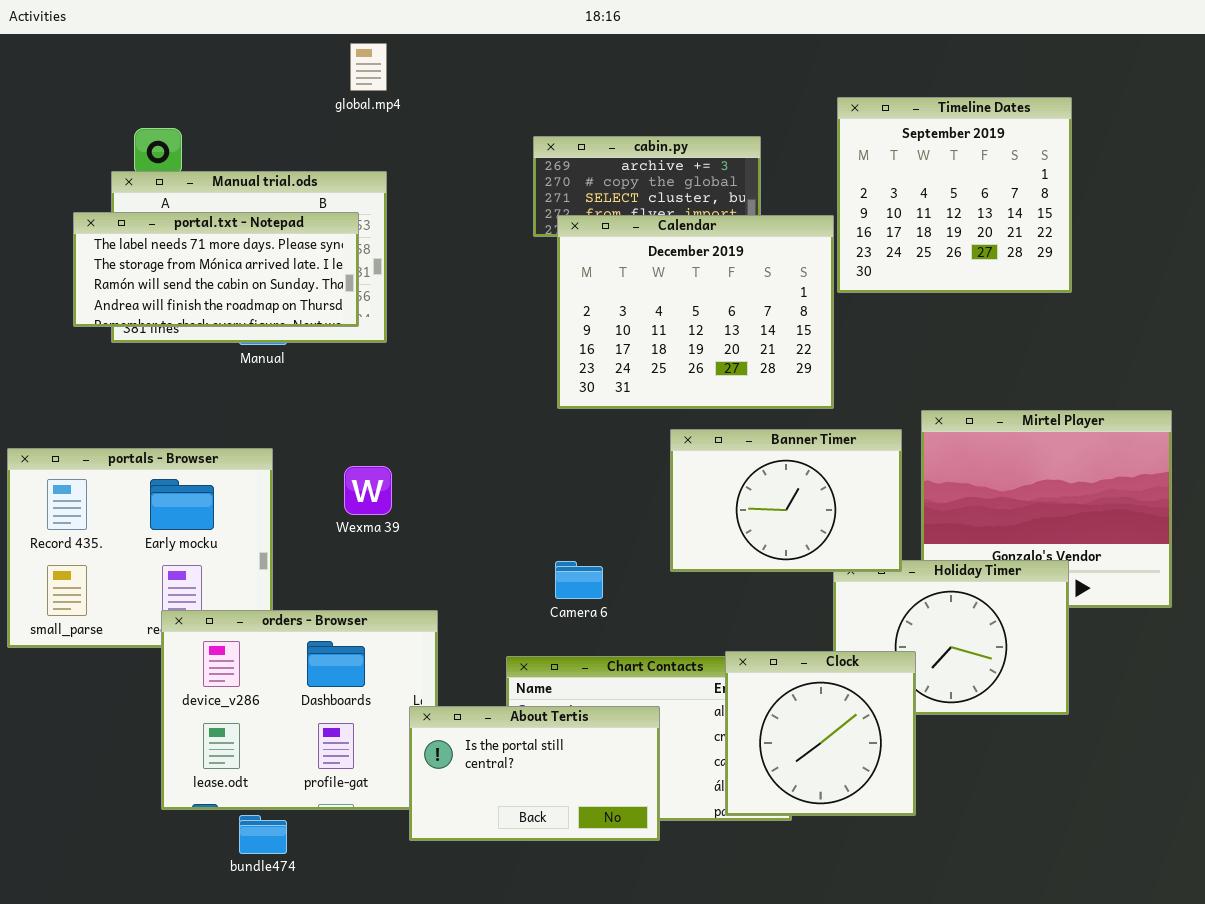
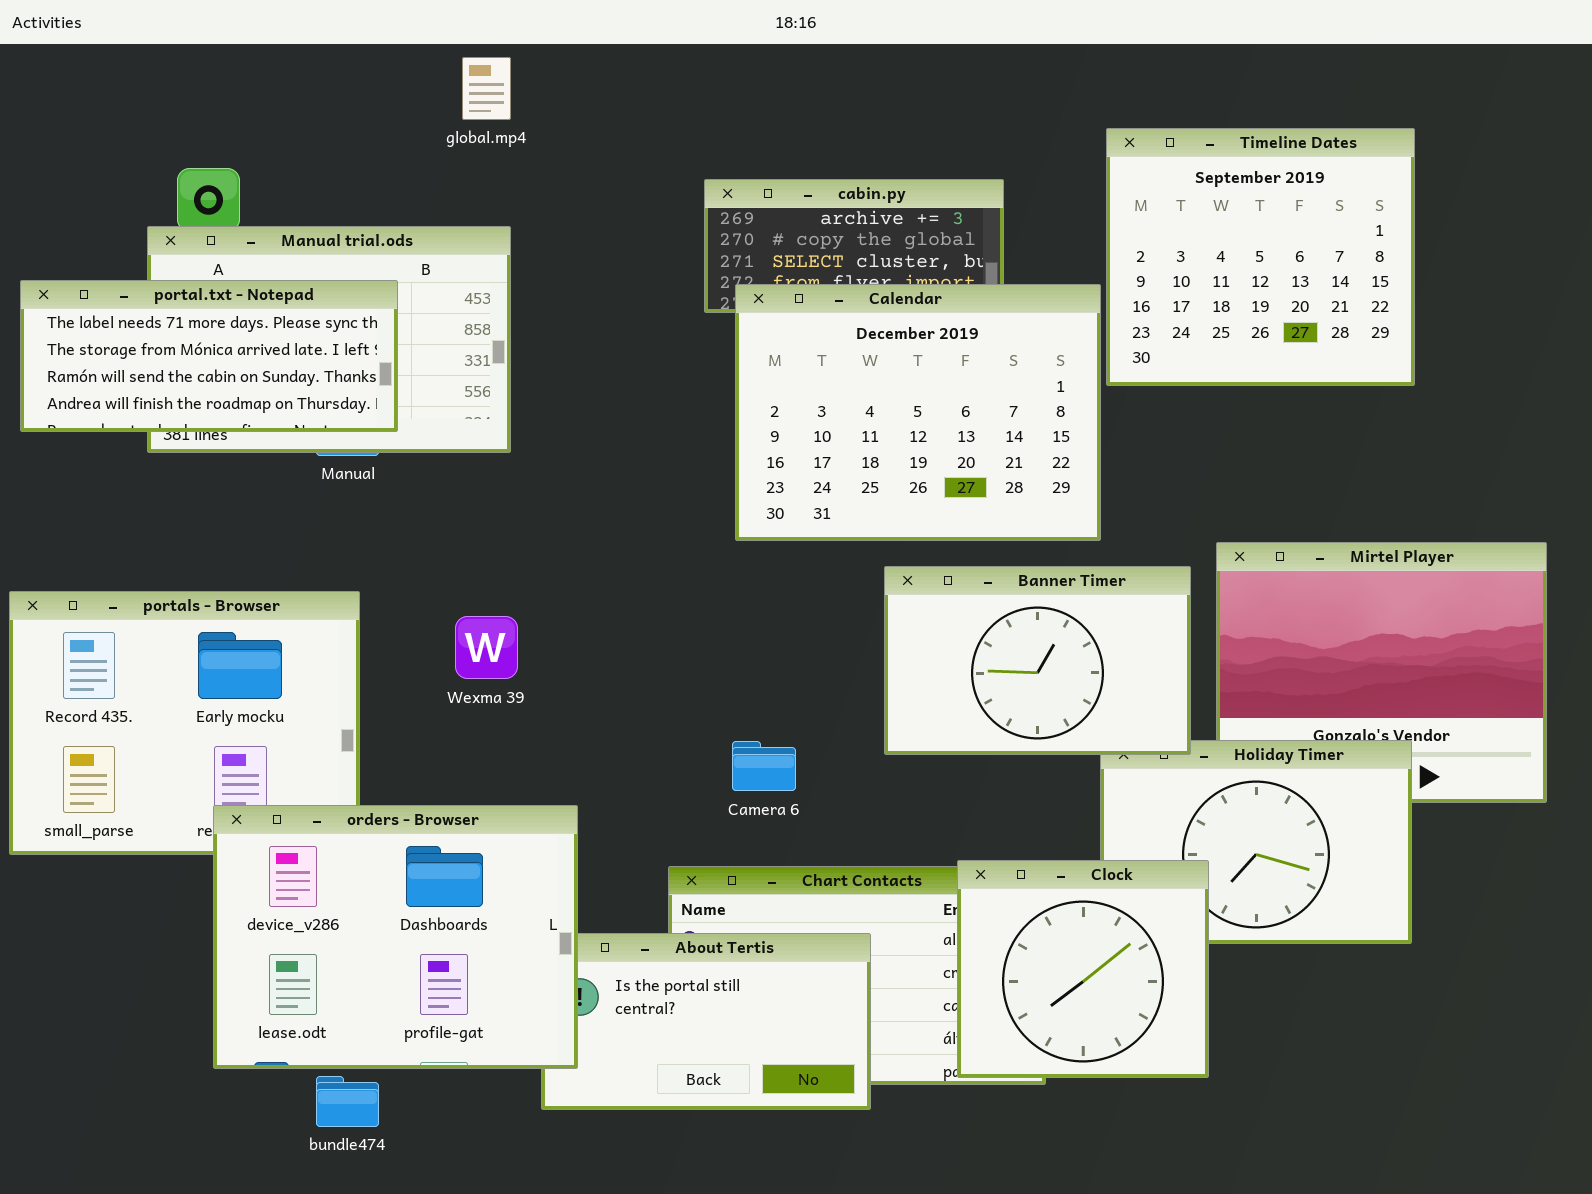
portal.txt - Notepad: [73,212,359,327] -> [20,280,398,432], moved
orders - Browser: [161,610,438,810] -> [213,805,578,1069], raised

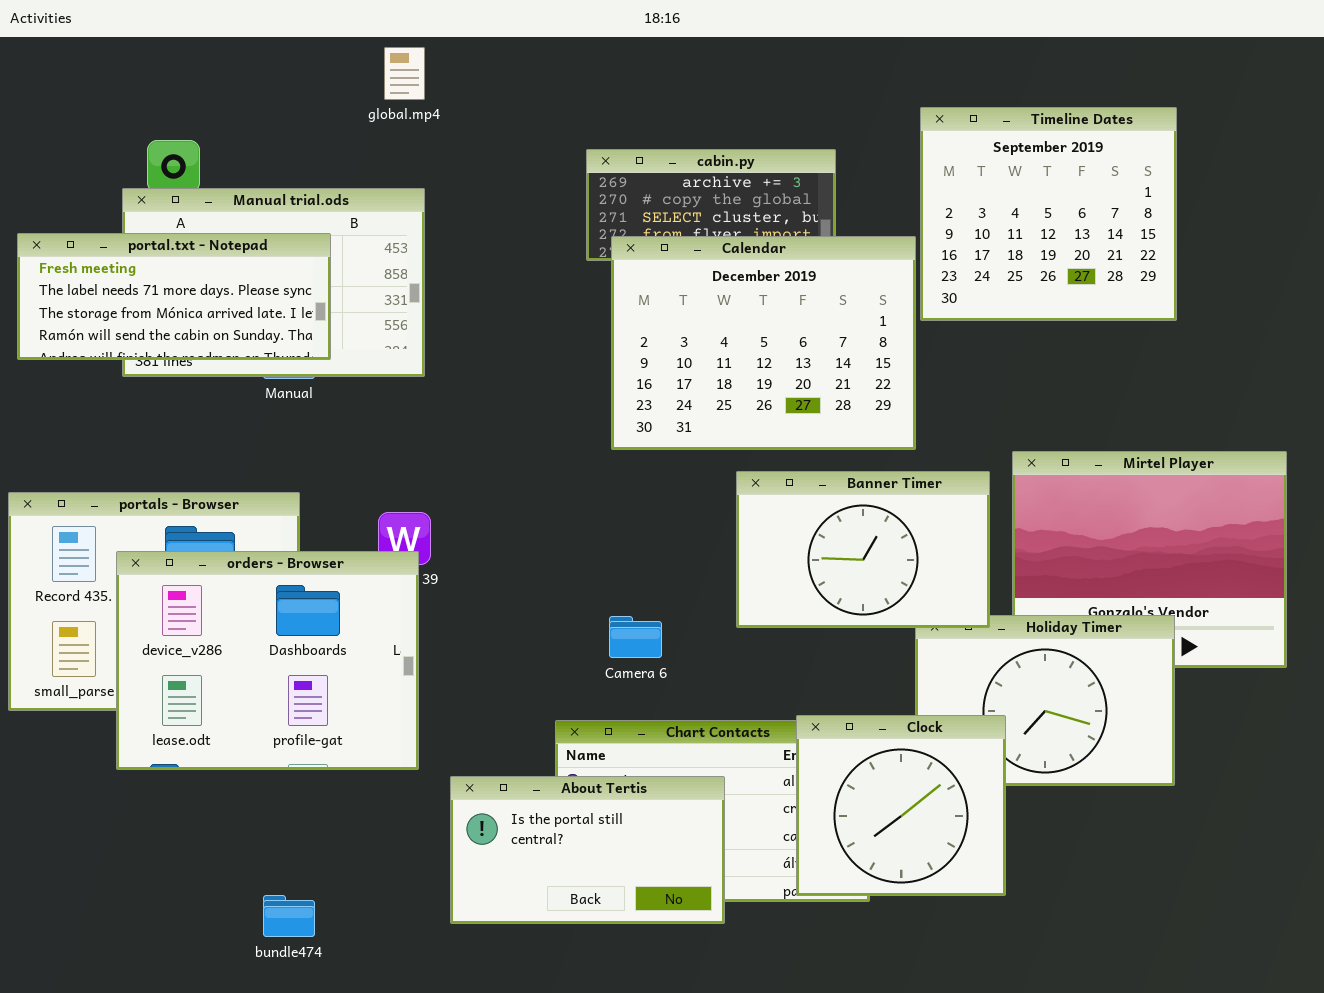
portal.txt - Notepad: [20,280,398,432] -> [17,233,331,360], scrolled up 1 row
orders - Browser: [213,805,578,1069] -> [116,551,419,770], moved

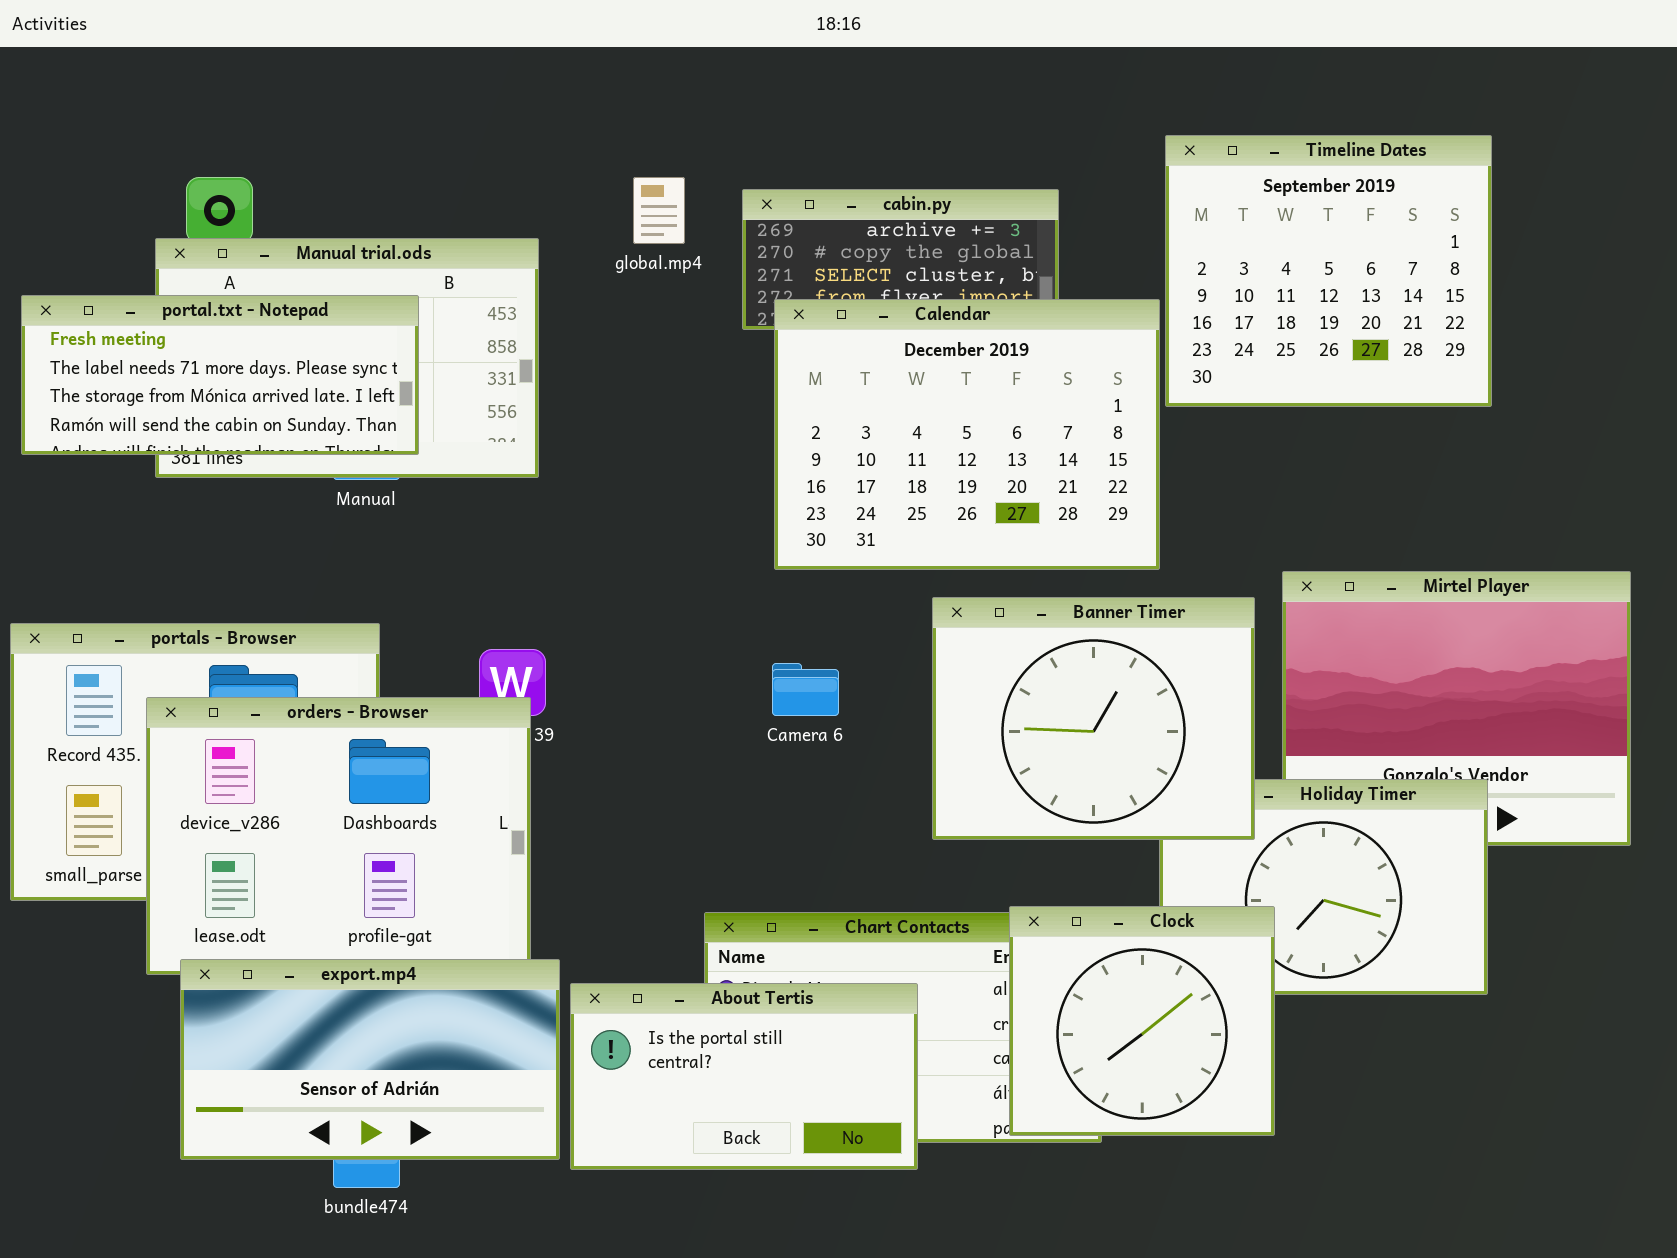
global.mp4: [384,47,425,100] -> [633,177,685,244], moved
Banner Timer: [736,471,990,628] -> [932,597,1255,840], resized
Camera 6: [609,616,662,658] -> [772,663,839,716], moved
export.mp4: none -> [180,959,560,1160], opened

